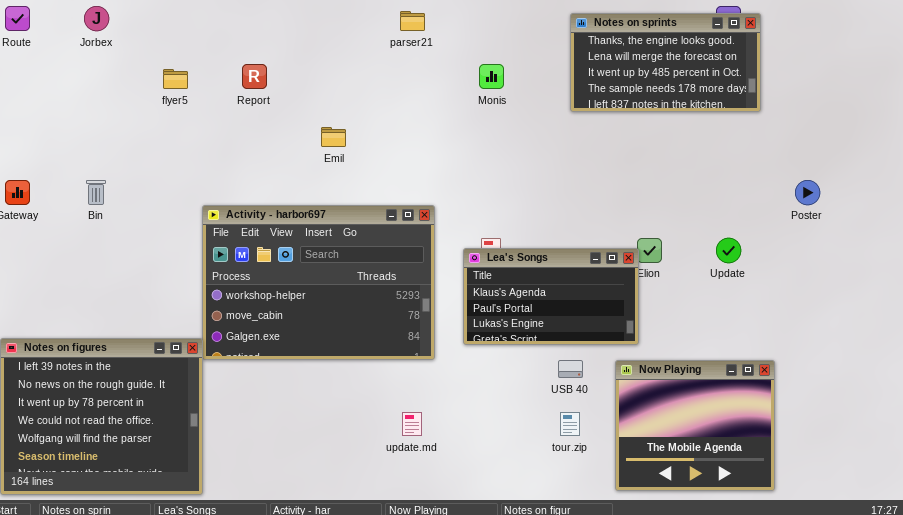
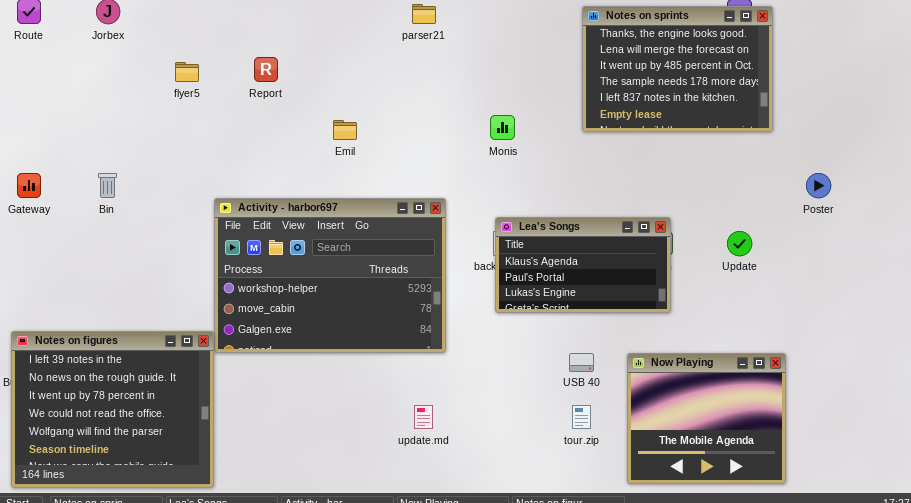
Notes on sprints: [570,13,761,112] -> [582,6,773,132], resized
Monis: [479,64,504,89] -> [490,115,515,140], moved
Lea's Songs: [463,248,639,345] -> [495,217,671,313], moved

